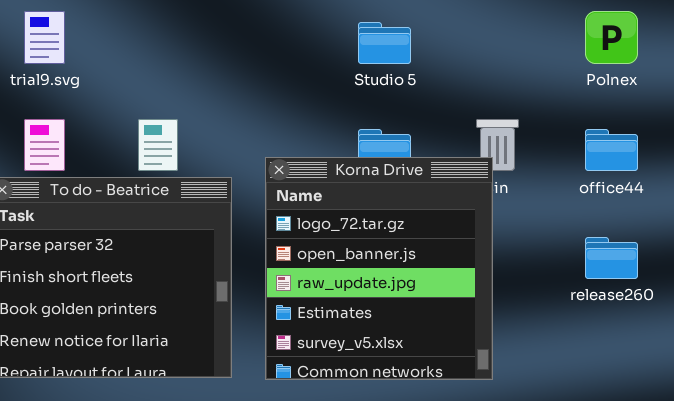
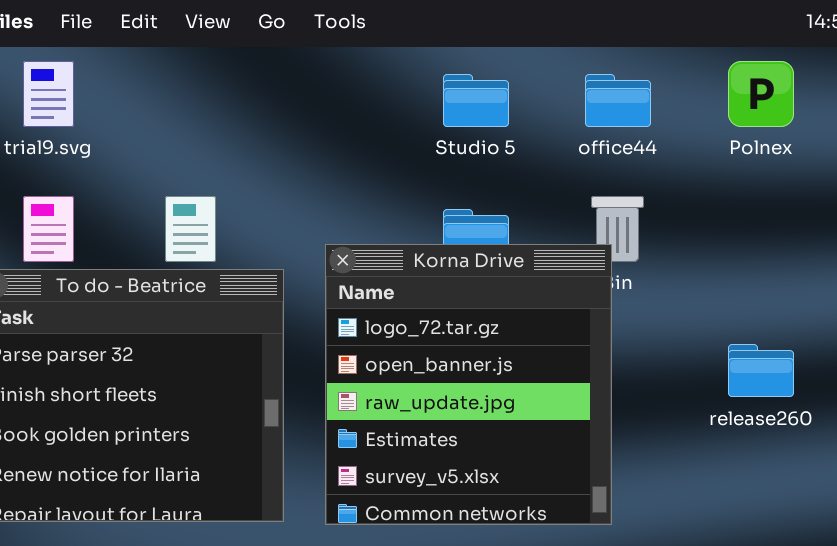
office44: [585,129,638,171] -> [585,74,651,127], moved

